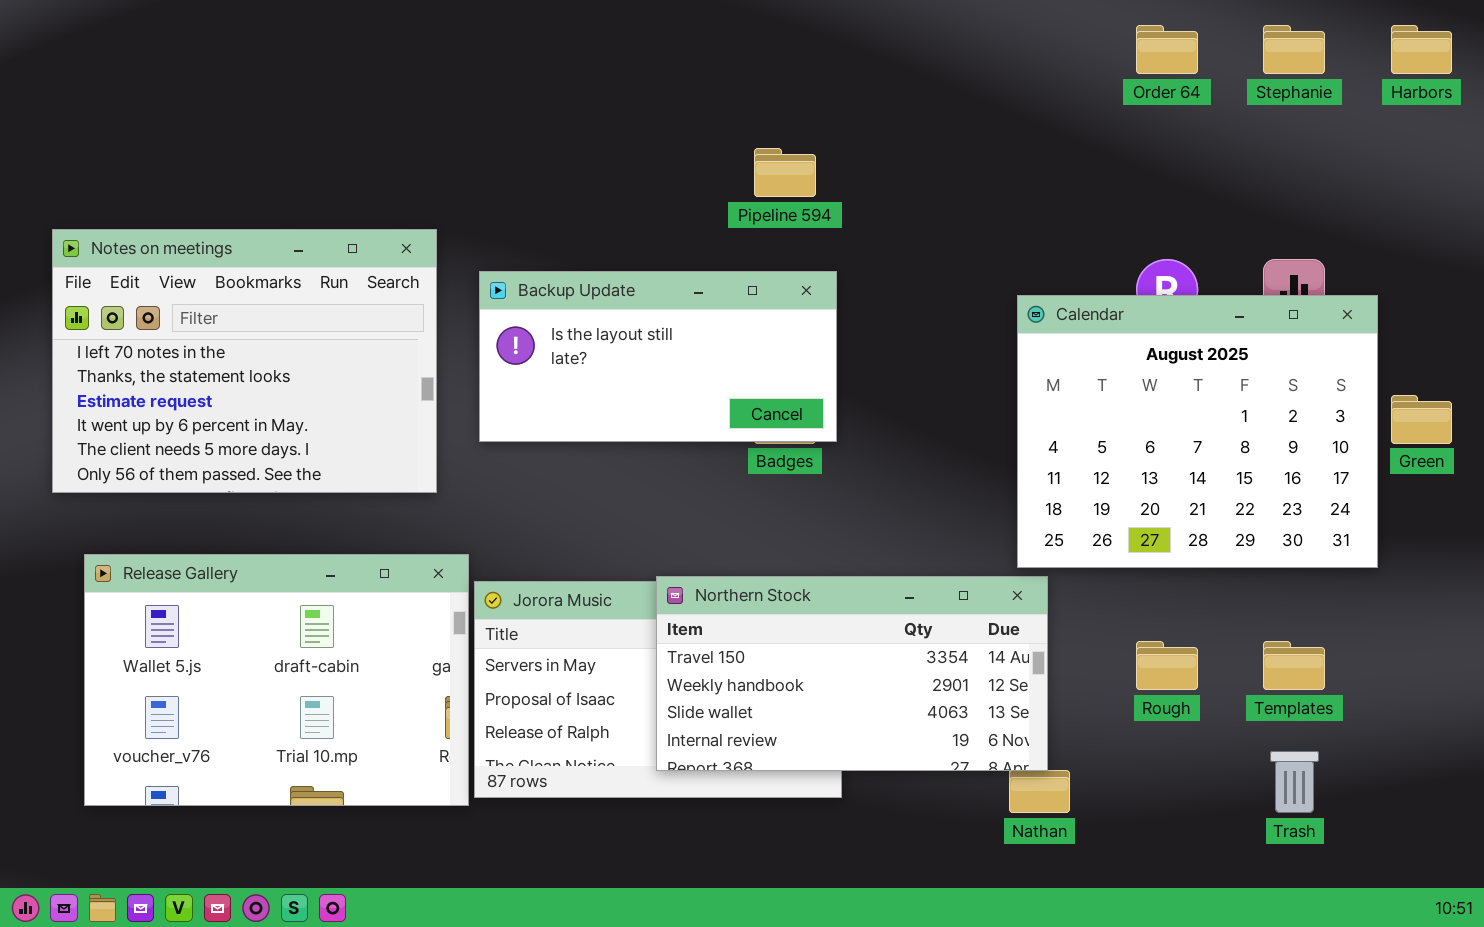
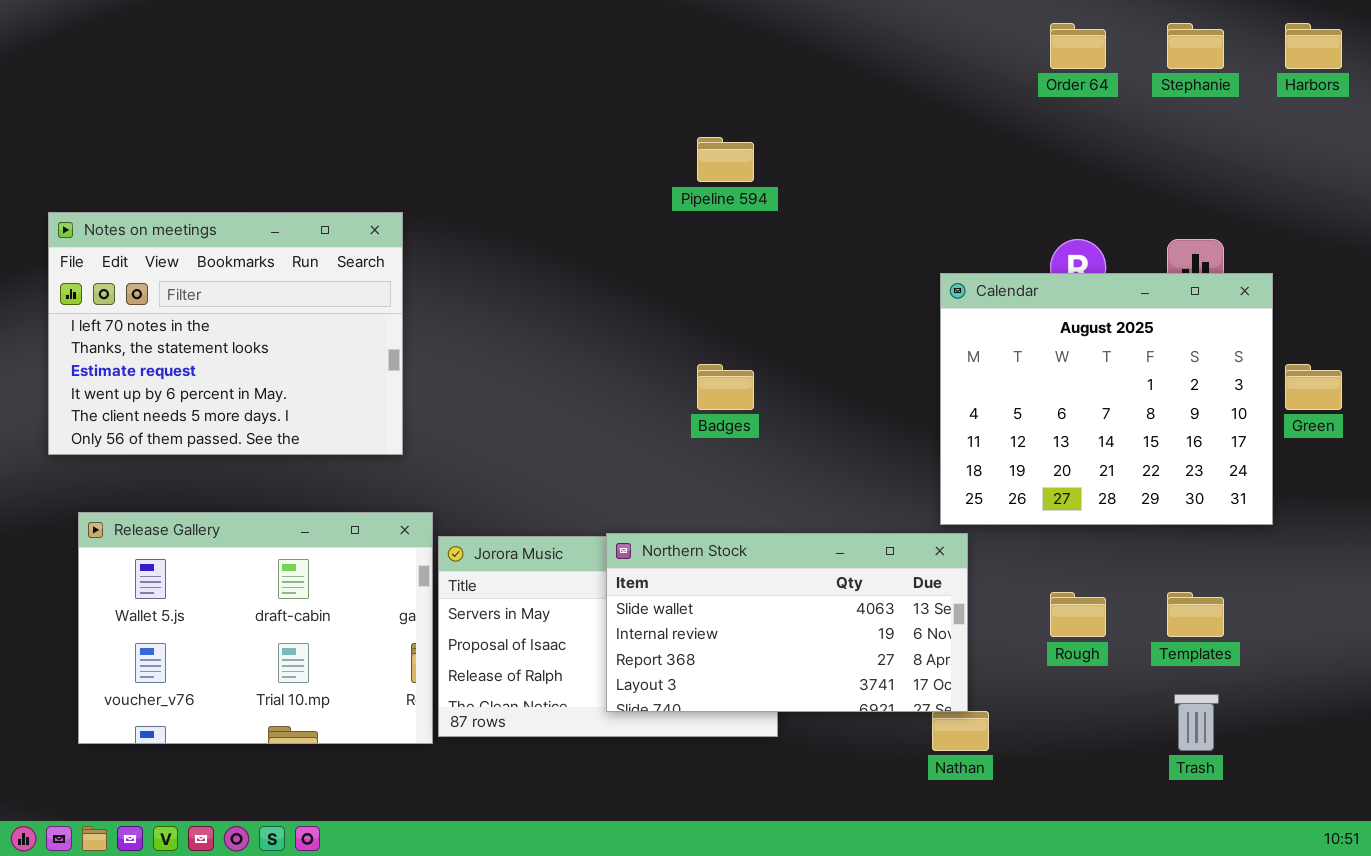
Backup Update: [479,271,837,442] -> none, closed
Northern Stock: [656,576,1048,771] -> [606,533,968,712], scrolled down 2 rows

